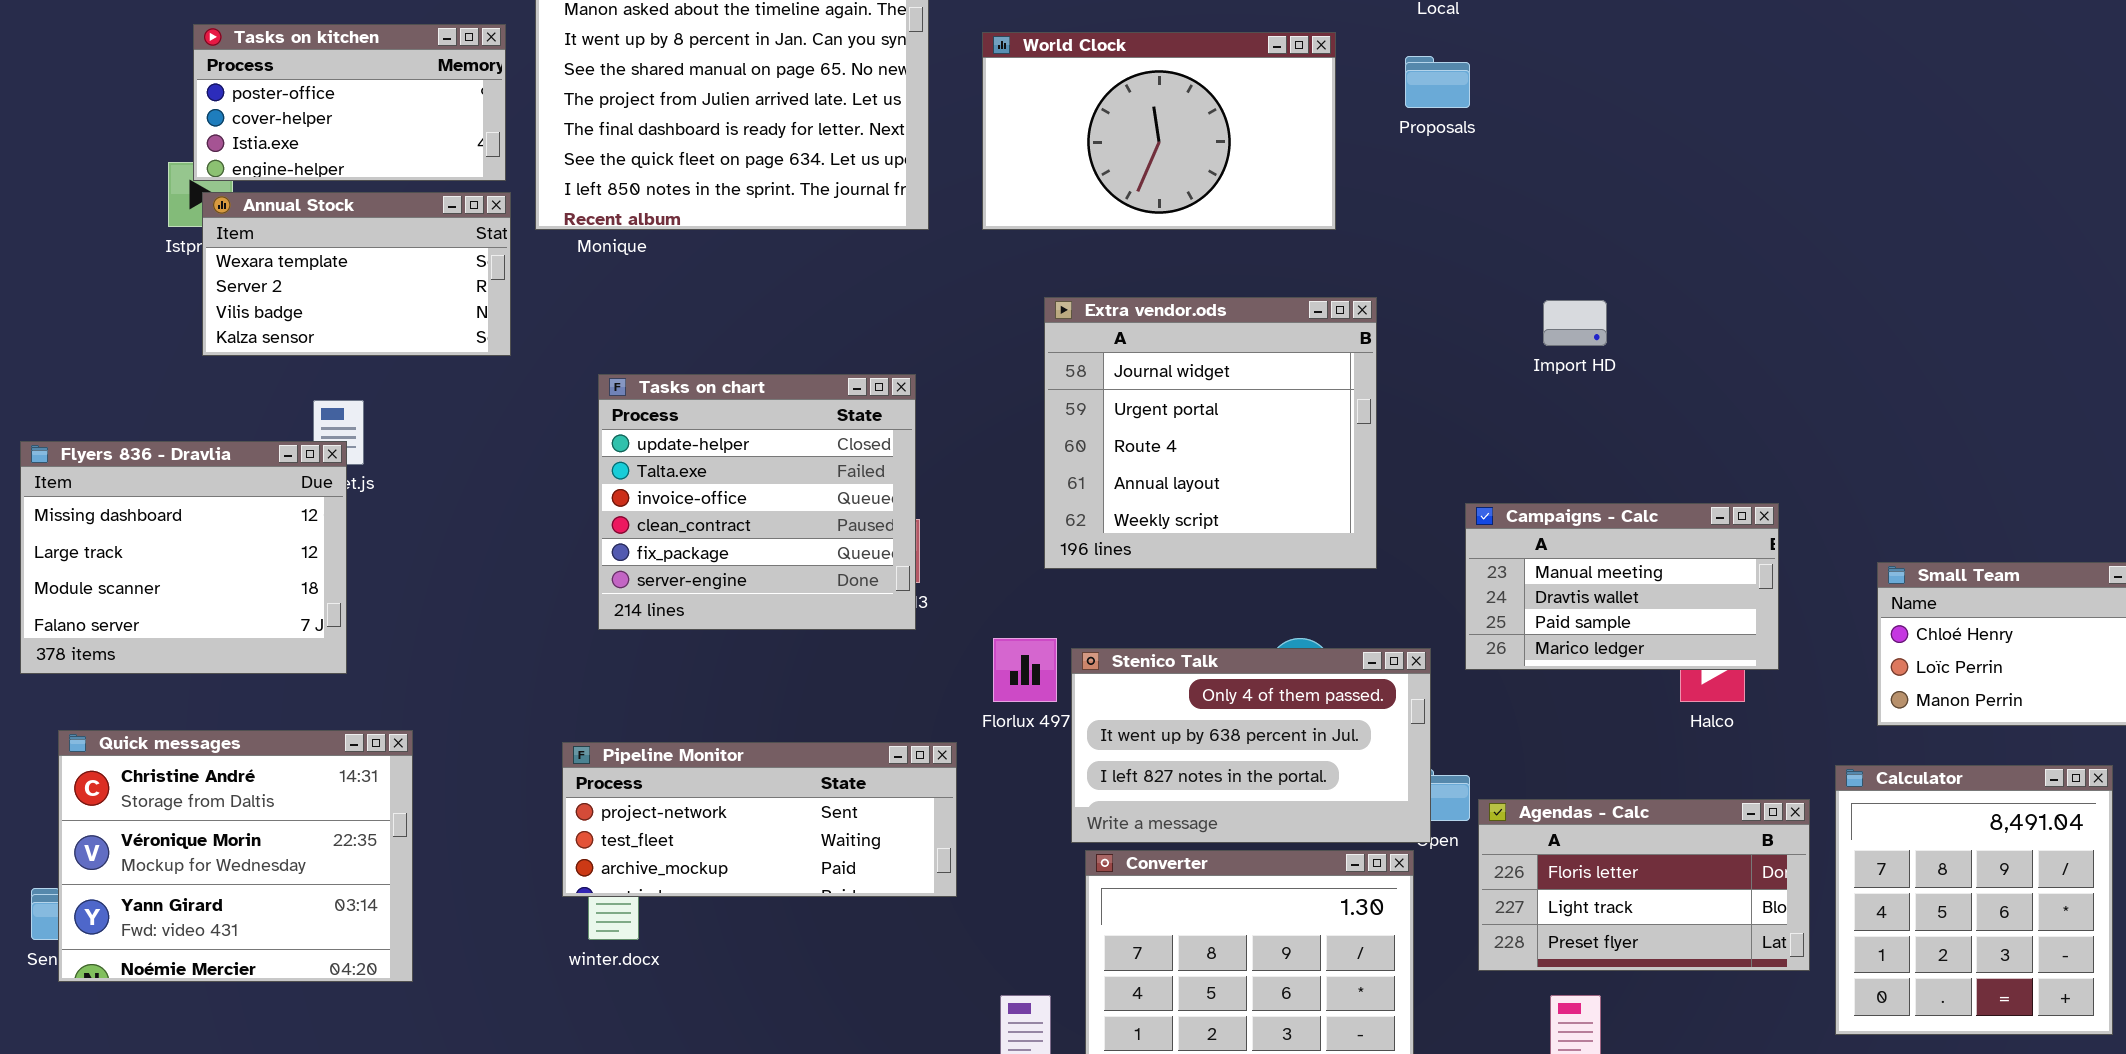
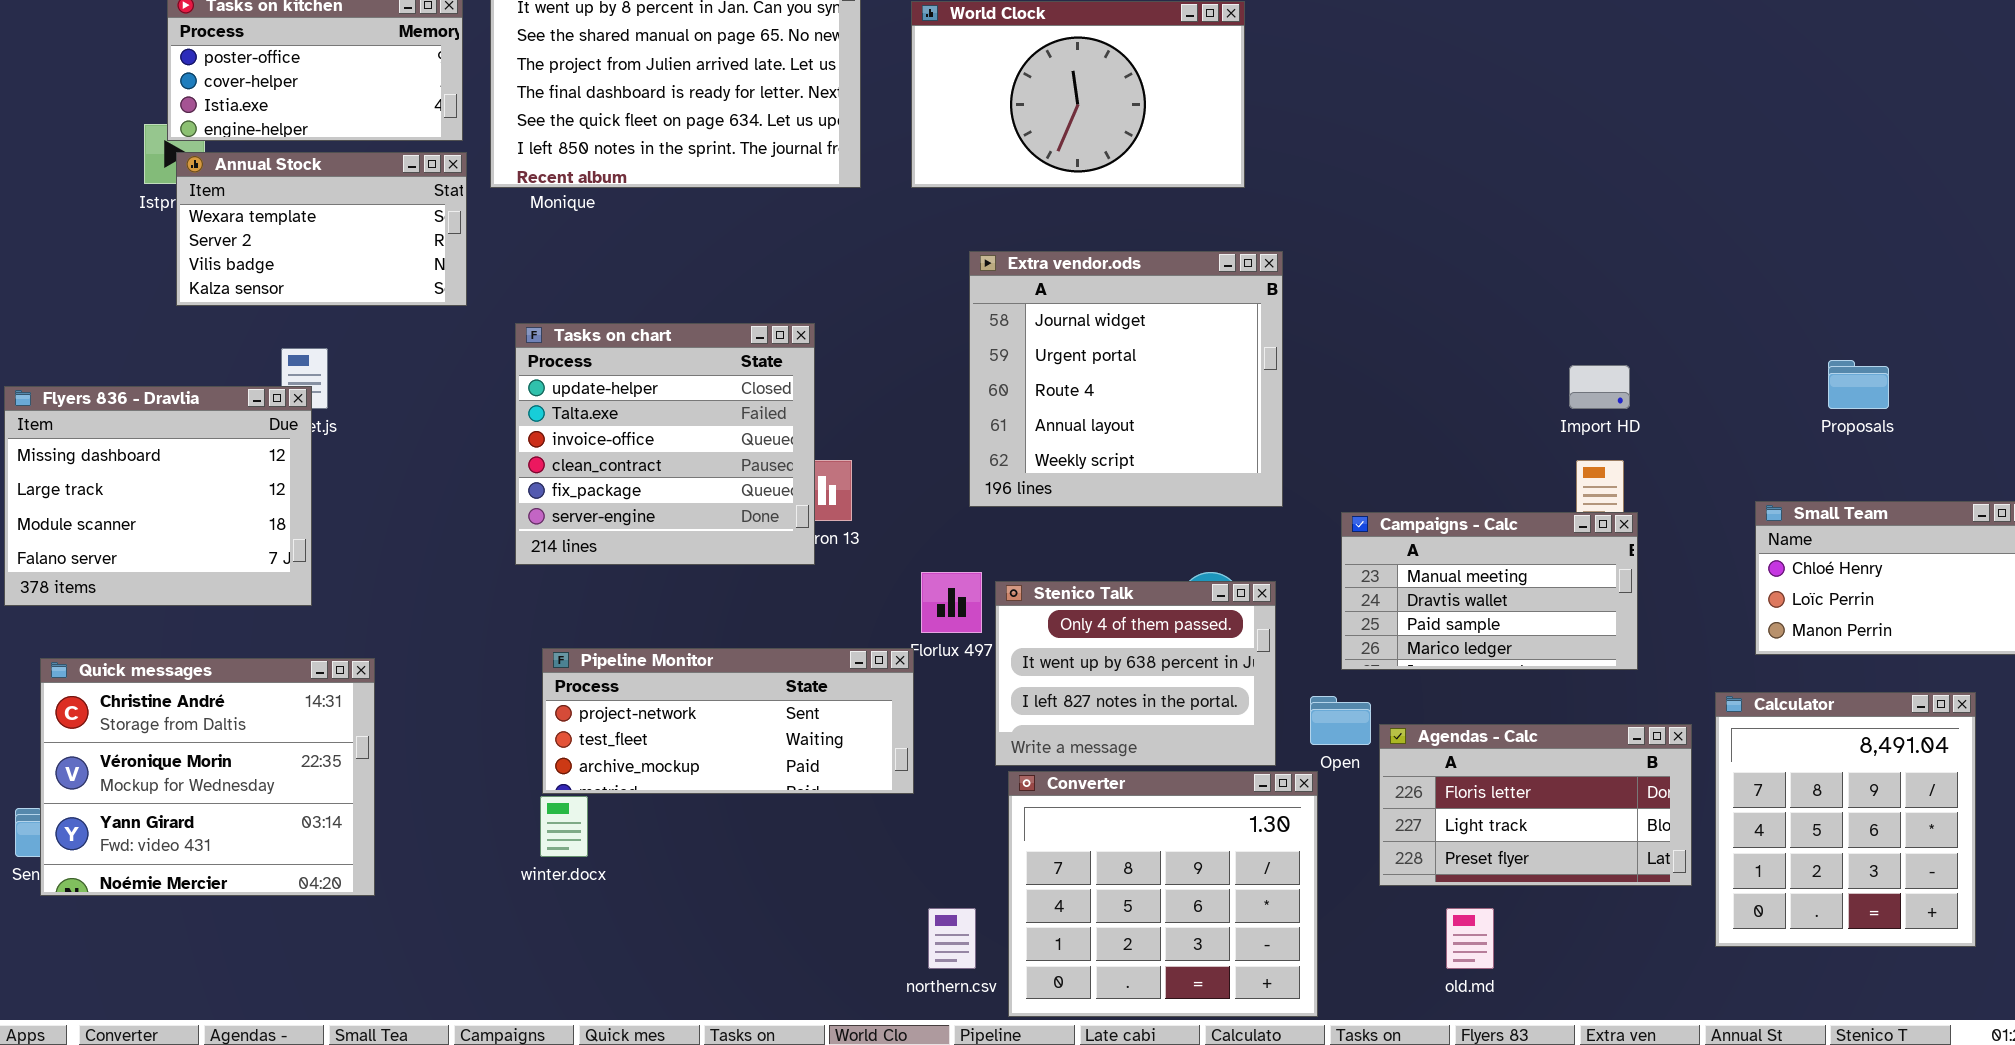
Proposals: [1405,56,1470,108] -> [1828,360,1889,409], moved
Import HD: [1543,300,1607,346] -> [1569,365,1630,409], moved
Tasks on chart: [598,374,916,630] -> [515,323,815,565], moved
Campaigns - Calc: [1465,503,1779,670] -> [1341,512,1638,670], moved
Stenico Talk: [1071,648,1431,843] -> [995,581,1276,766], resized
Pipeline Monitor: [562,742,957,897] -> [542,648,914,794], moved

